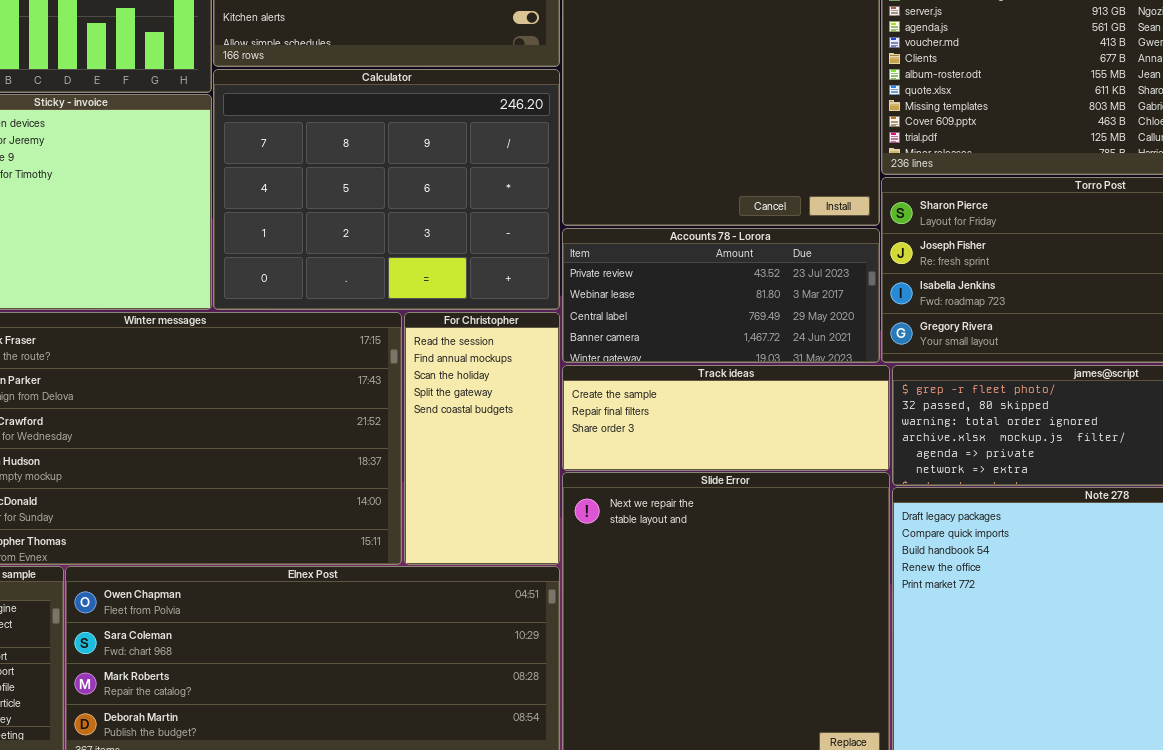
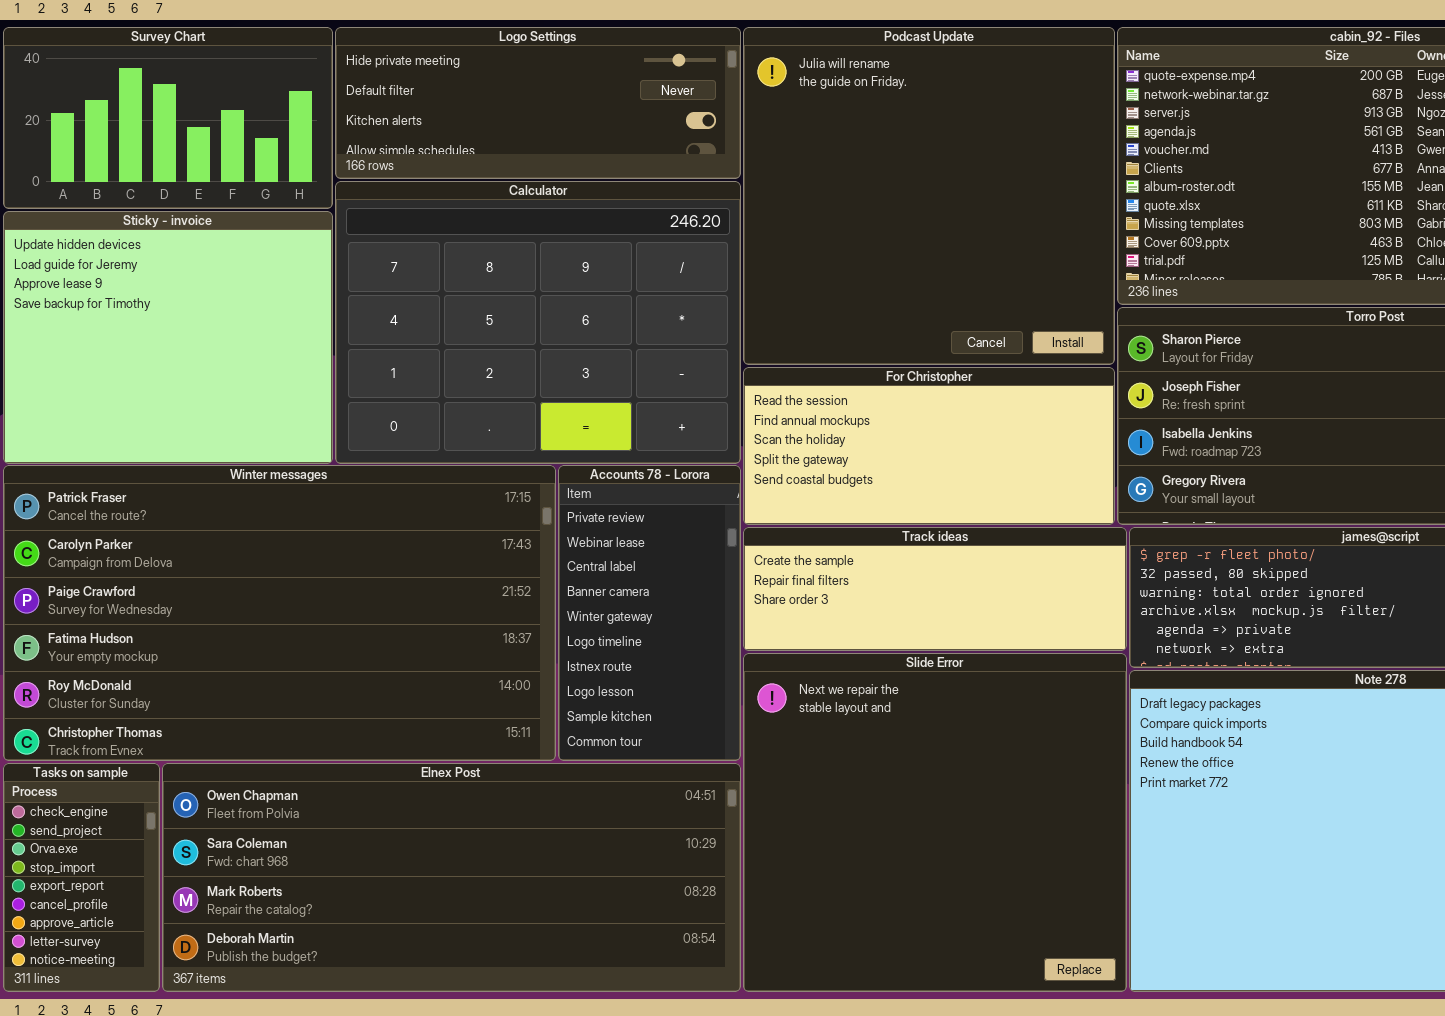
Accounts 78 - Lorora: [562,228,880,363] -> [558,465,741,761], moved, resized
For Christopher: [404,312,560,565] -> [743,367,1115,525], moved, resized

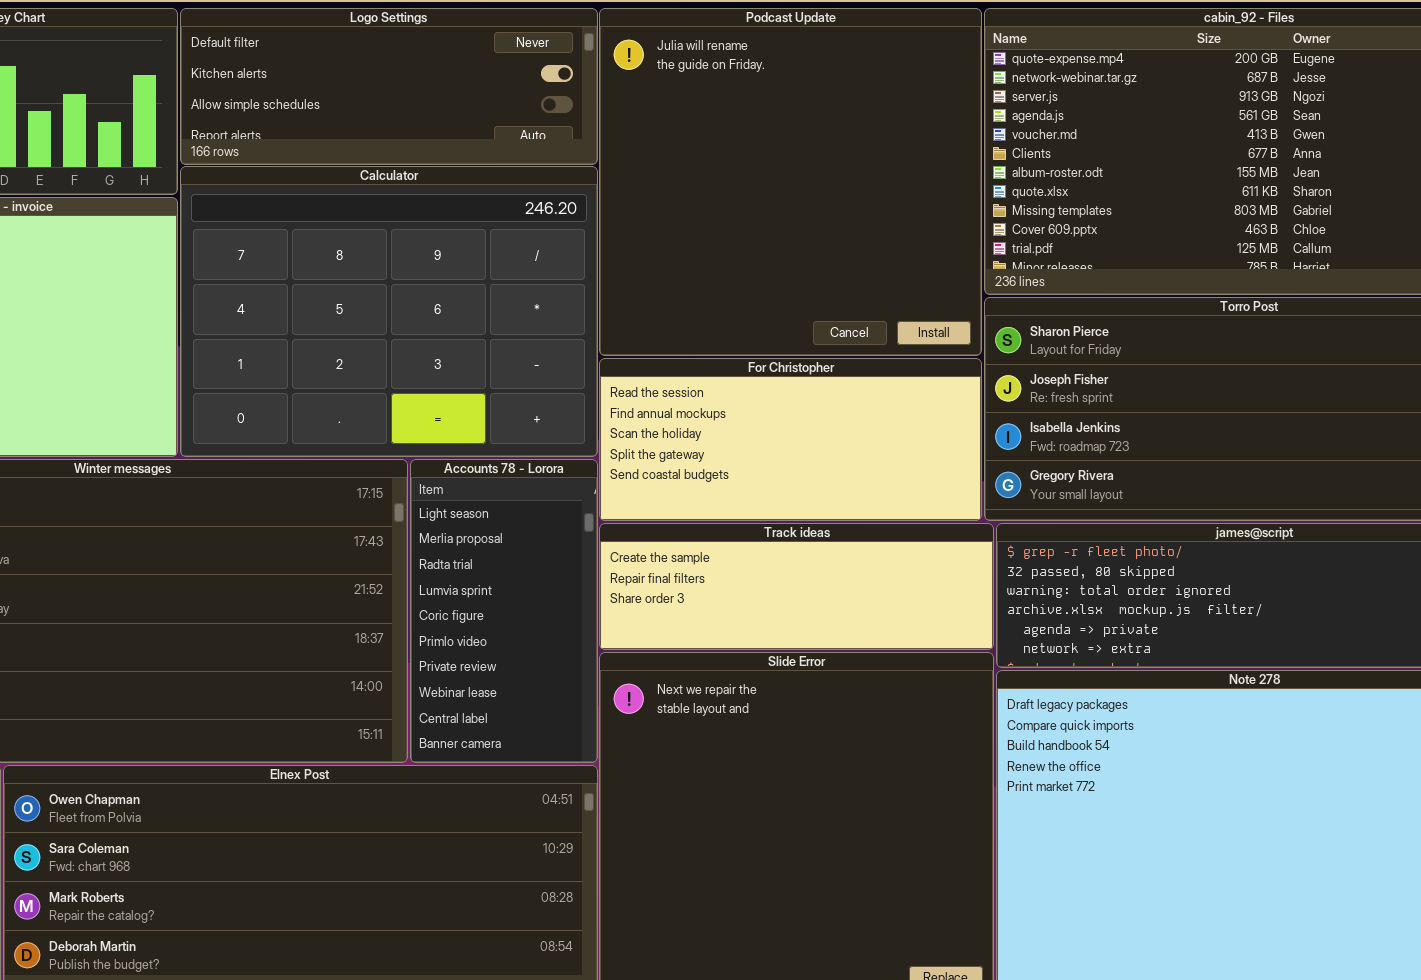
Logo Settings: [335,27,741,179] -> [180,8,598,165], scrolled down 1 row
Accounts 78 - Lorora: [558,465,741,761] -> [410,459,598,763], scrolled up 6 rows

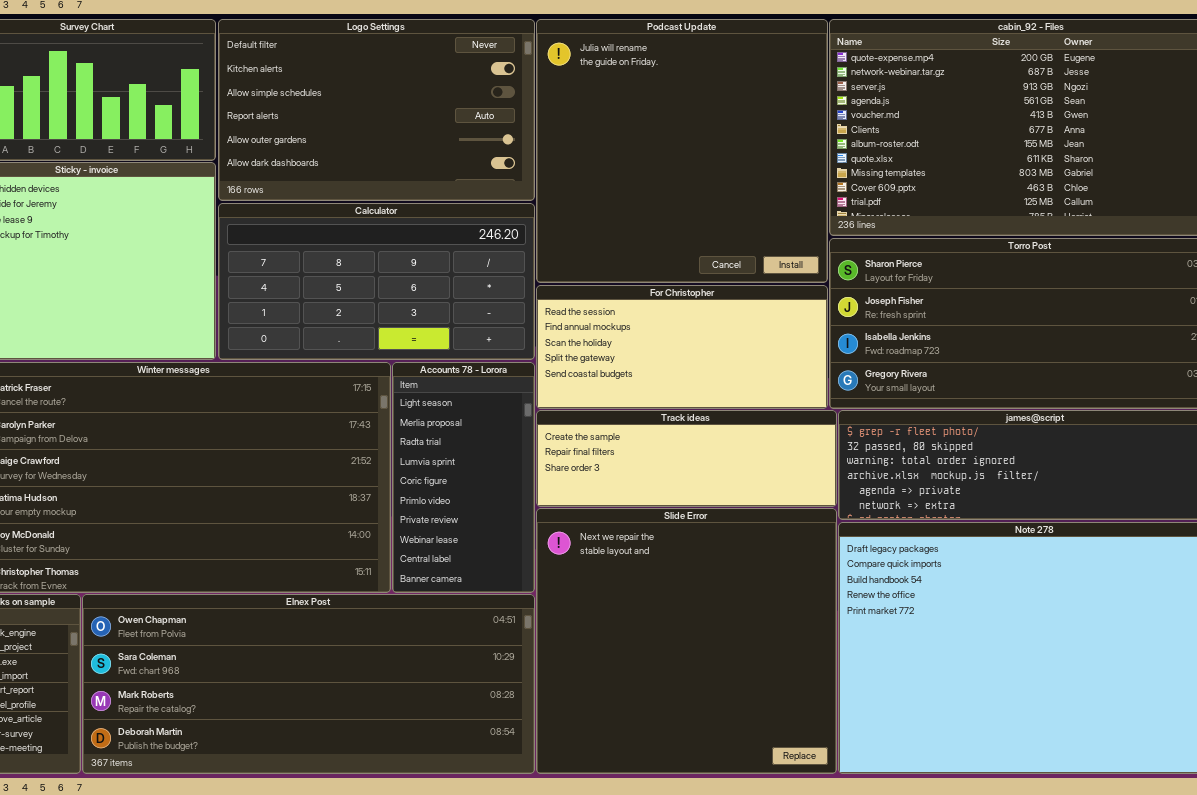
Logo Settings: [180,8,598,165] -> [218,19,535,201], resized
Calculator: [180,166,598,457] -> [218,203,535,360], resized

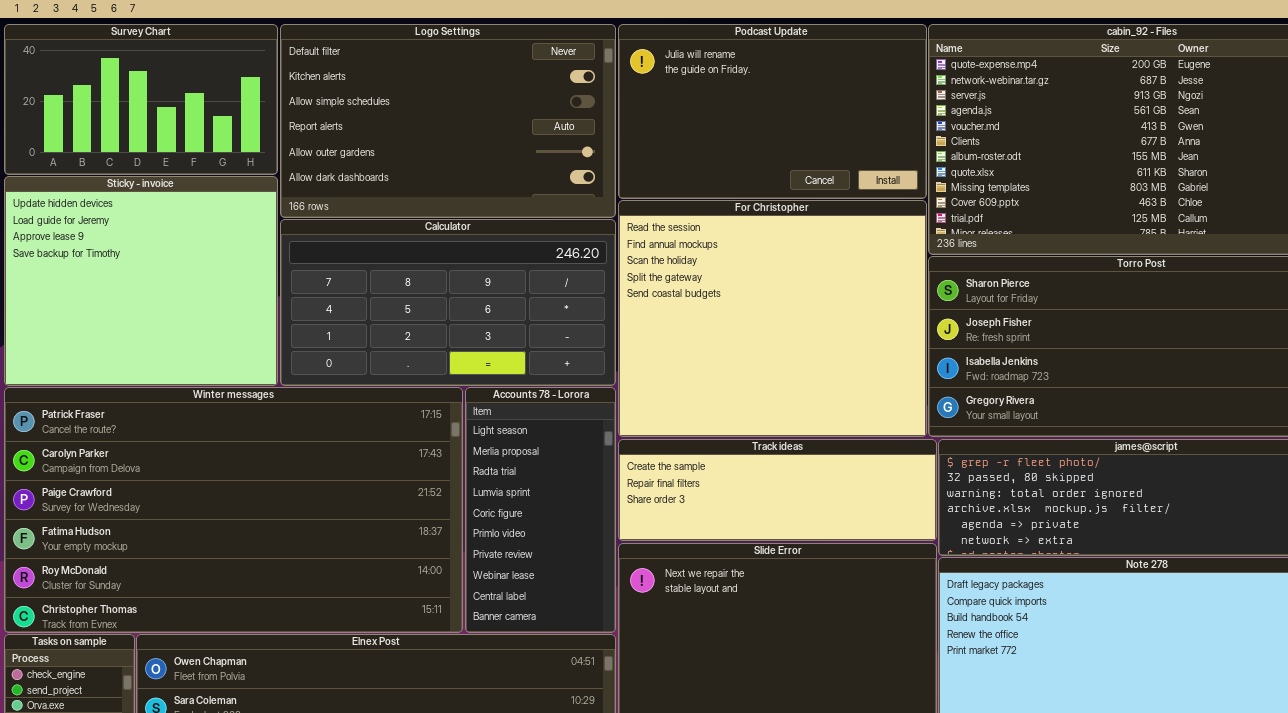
Podcast Update: [536,19,828,283] -> [618,24,927,199], resized
For Christopher: [536,285,828,409] -> [618,200,927,437], resized

